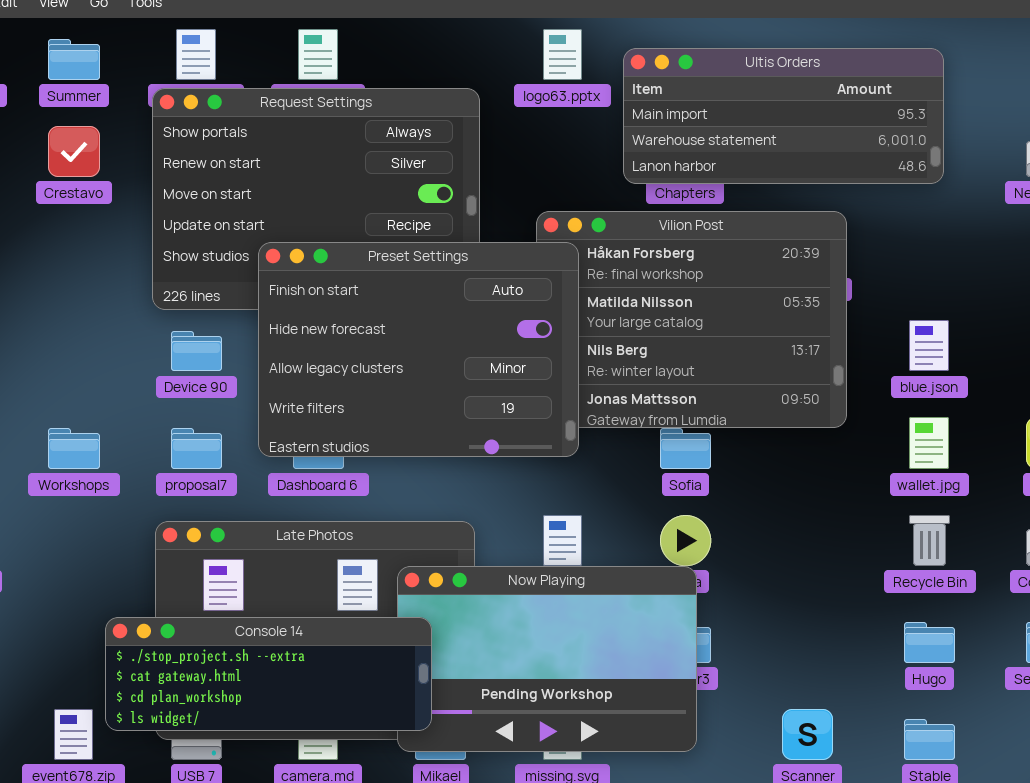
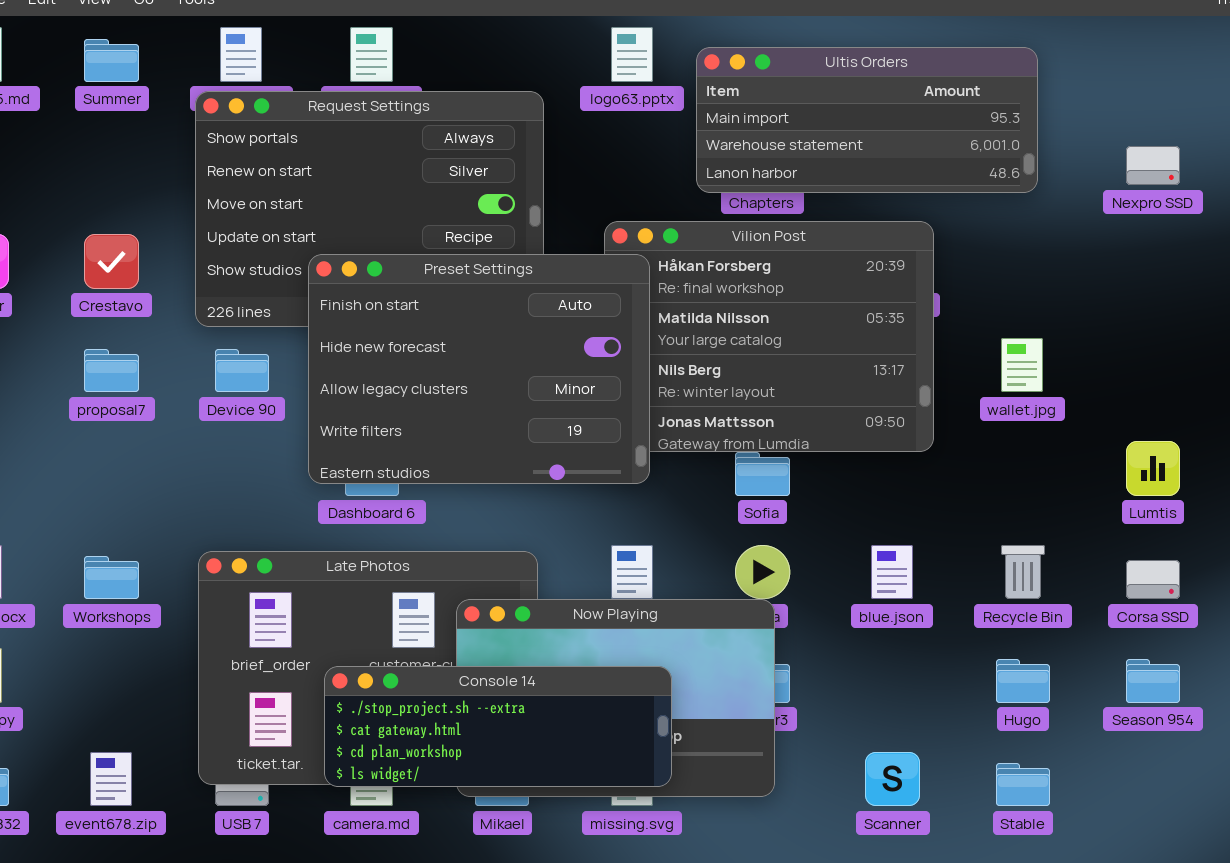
Crestavo: [48,126,100,177] -> [84,234,139,289], moved
blue.json: [909,320,949,371] -> [871,545,913,599], moved
wallet.jpg: [909,417,949,469] -> [1001,338,1043,392], moved
Workshops: [48,428,100,469] -> [84,556,139,599], moved
proposal7: [171,428,222,469] -> [84,349,139,392], moved
Console 14: [105,617,432,731] -> [324,666,672,787], moved

